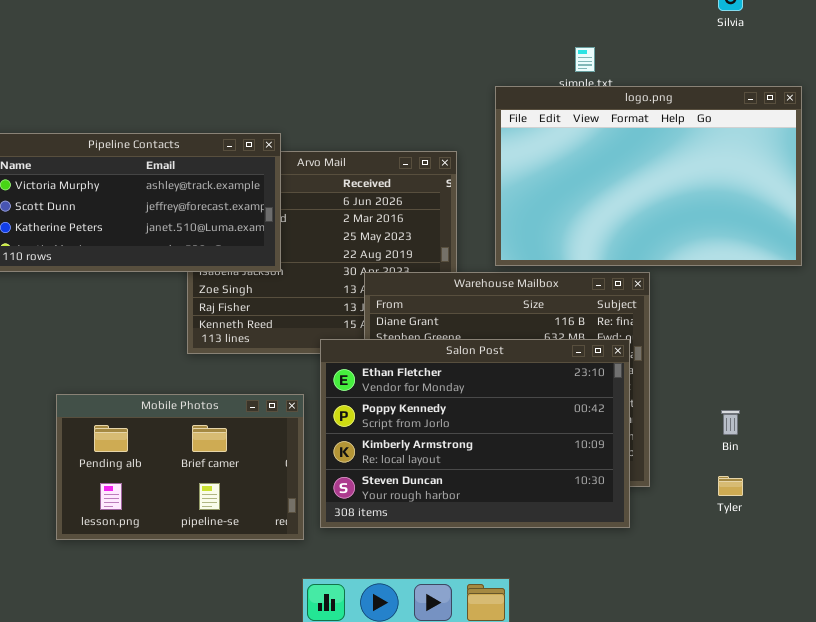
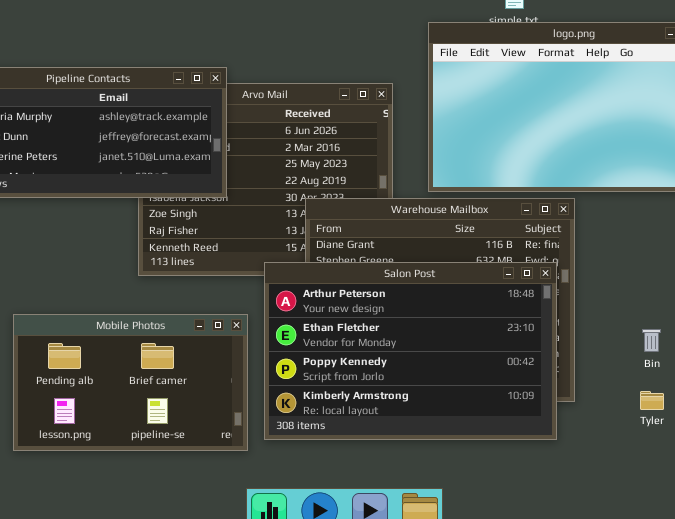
Salon Post: [320,339,630,528] -> [264,262,557,440], scrolled up 1 row

